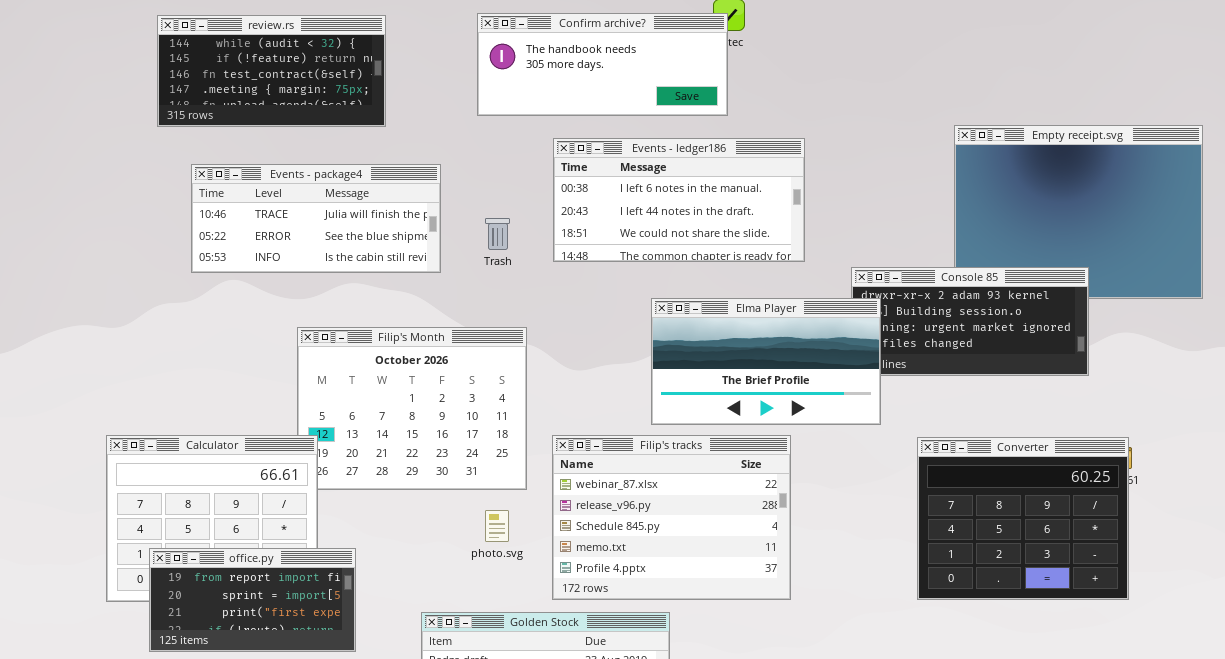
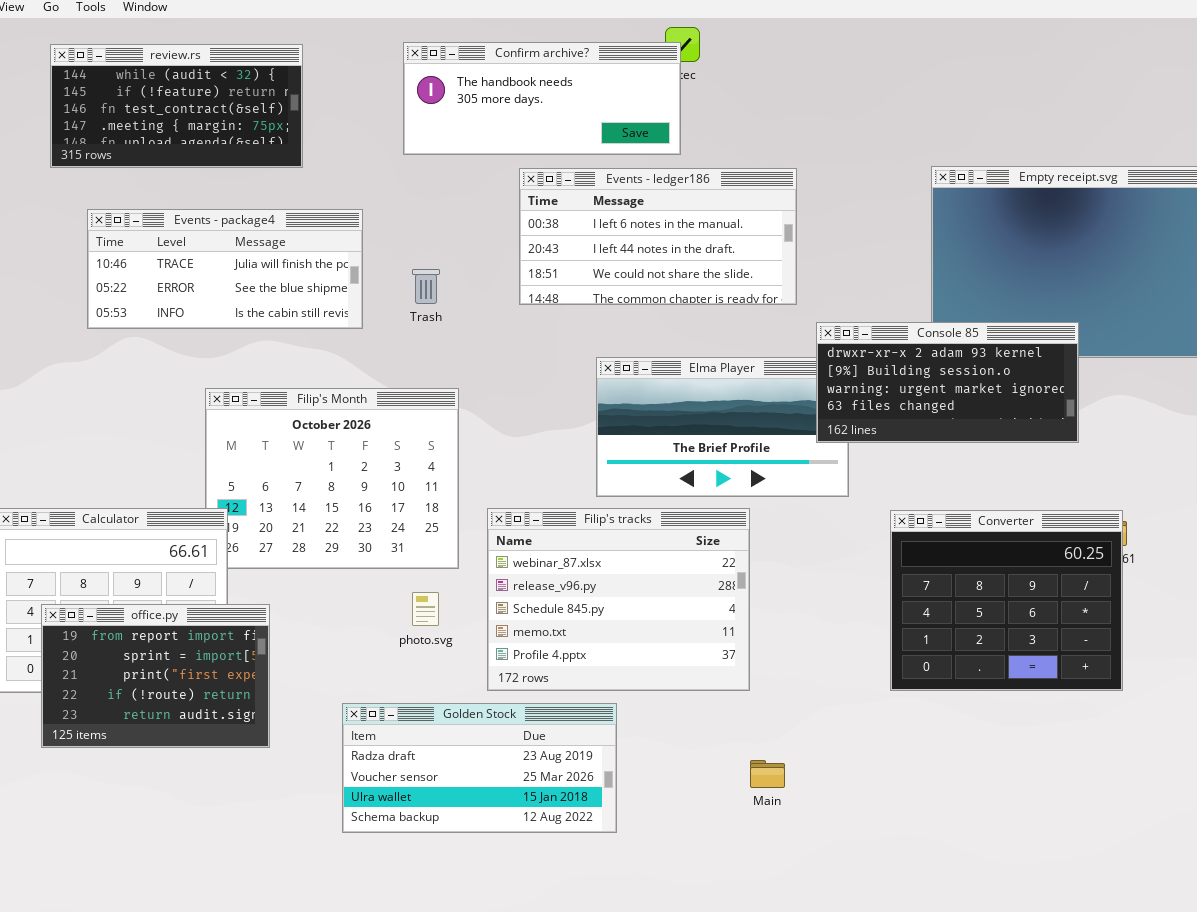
Events - ledger186: [553,138,805,262] -> [519,168,797,305], moved
Console 85: [851,267,1089,376] -> [816,322,1079,443], raised
office.py: [149,548,356,652] -> [41,604,270,748], resized

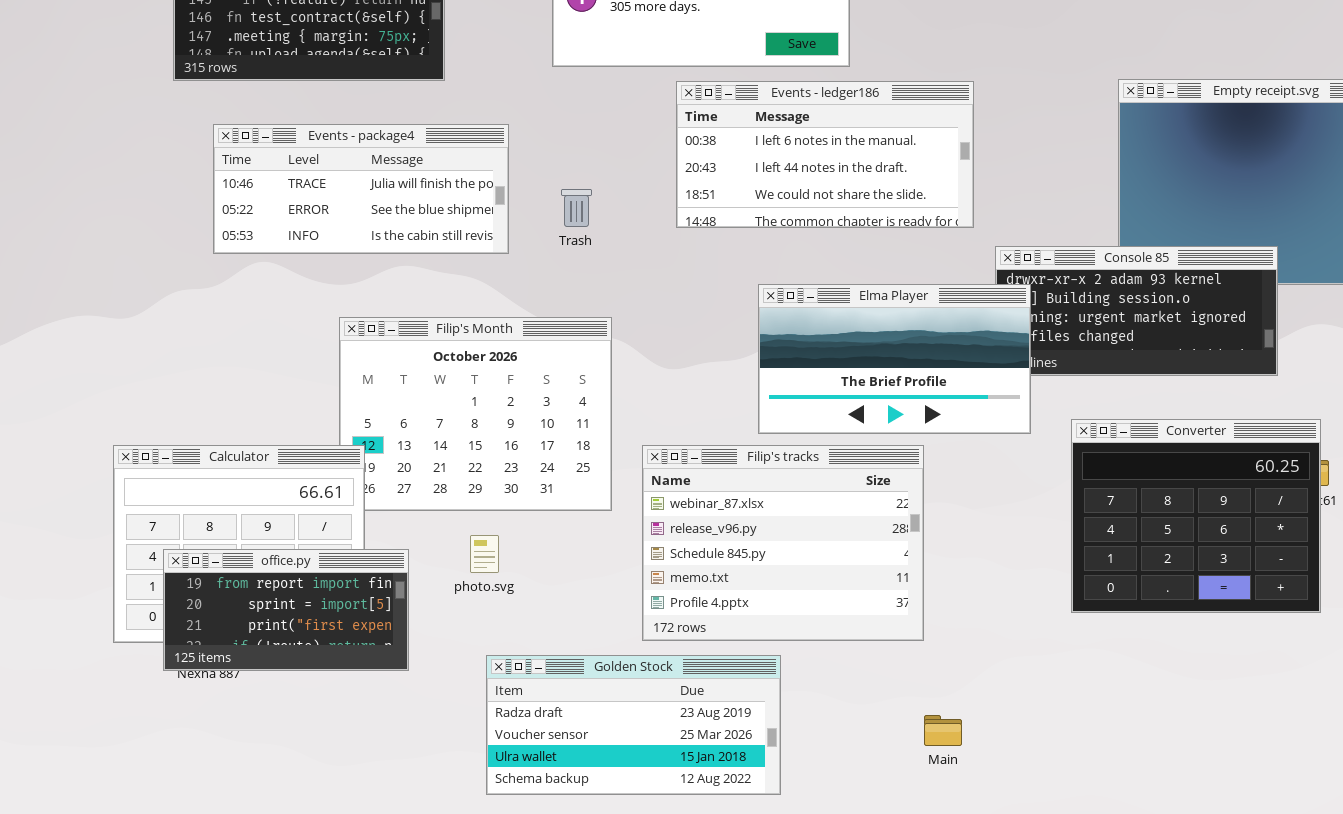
Elma Player: [596,357,849,497] -> [758,284,1031,434], raised
Converter: [890,510,1123,691] -> [1071,419,1321,613], moved
photo.svg: [412,592,439,626] -> [470,535,499,573], moved
office.py: [41,604,270,748] -> [163,549,409,671], resized

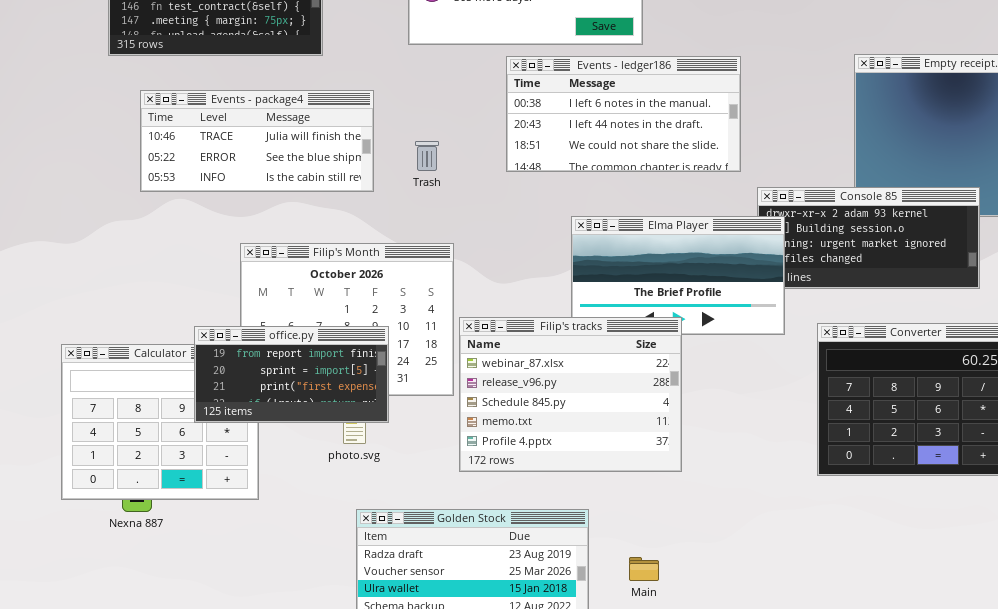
Filip's tracks: [642,445,924,641] -> [459,317,682,472], moved
office.py: [163,549,409,671] -> [194,326,389,423], moved
Main: [924,715,962,746] -> [629,557,659,581], moved

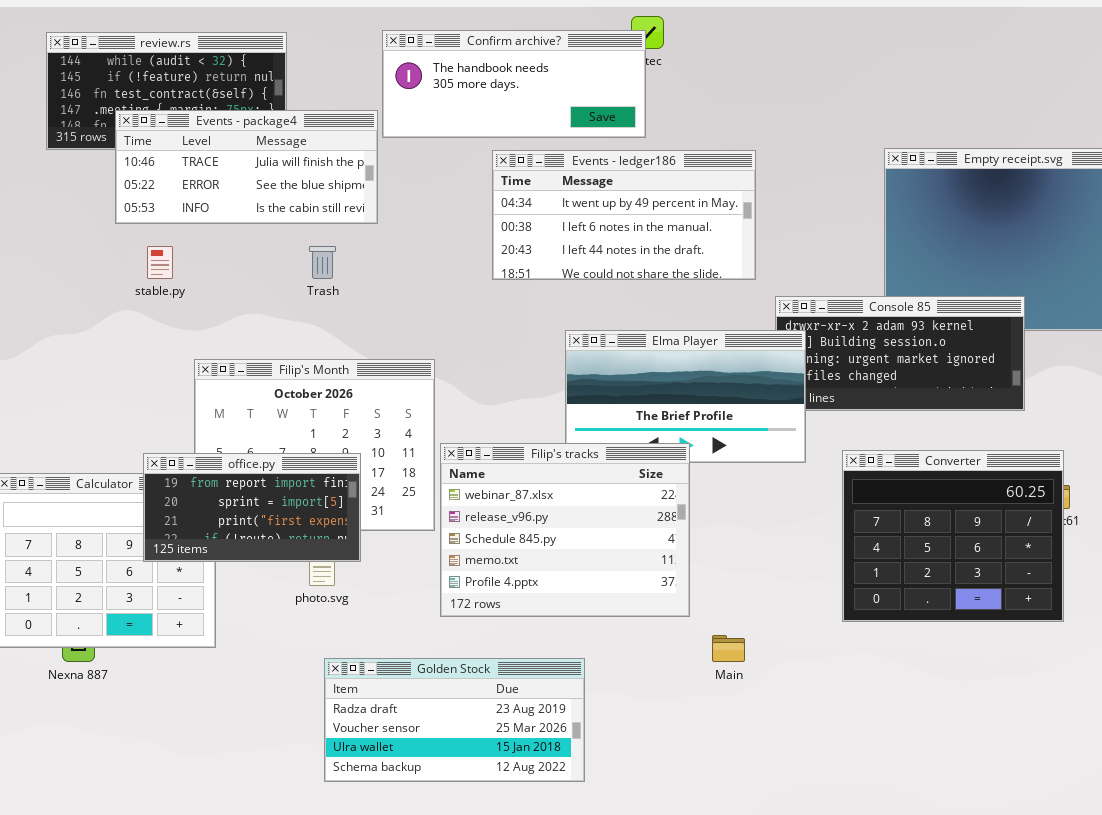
Events - ledger186: [506,56,741,172] -> [492,150,756,280], scrolled up 1 row
Events - package4: [140,90,374,192] -> [115,110,378,224], moved
Trash: [415,141,439,171] -> [309,246,336,279], moved
Main: [629,557,659,581] -> [712,635,745,662], moved

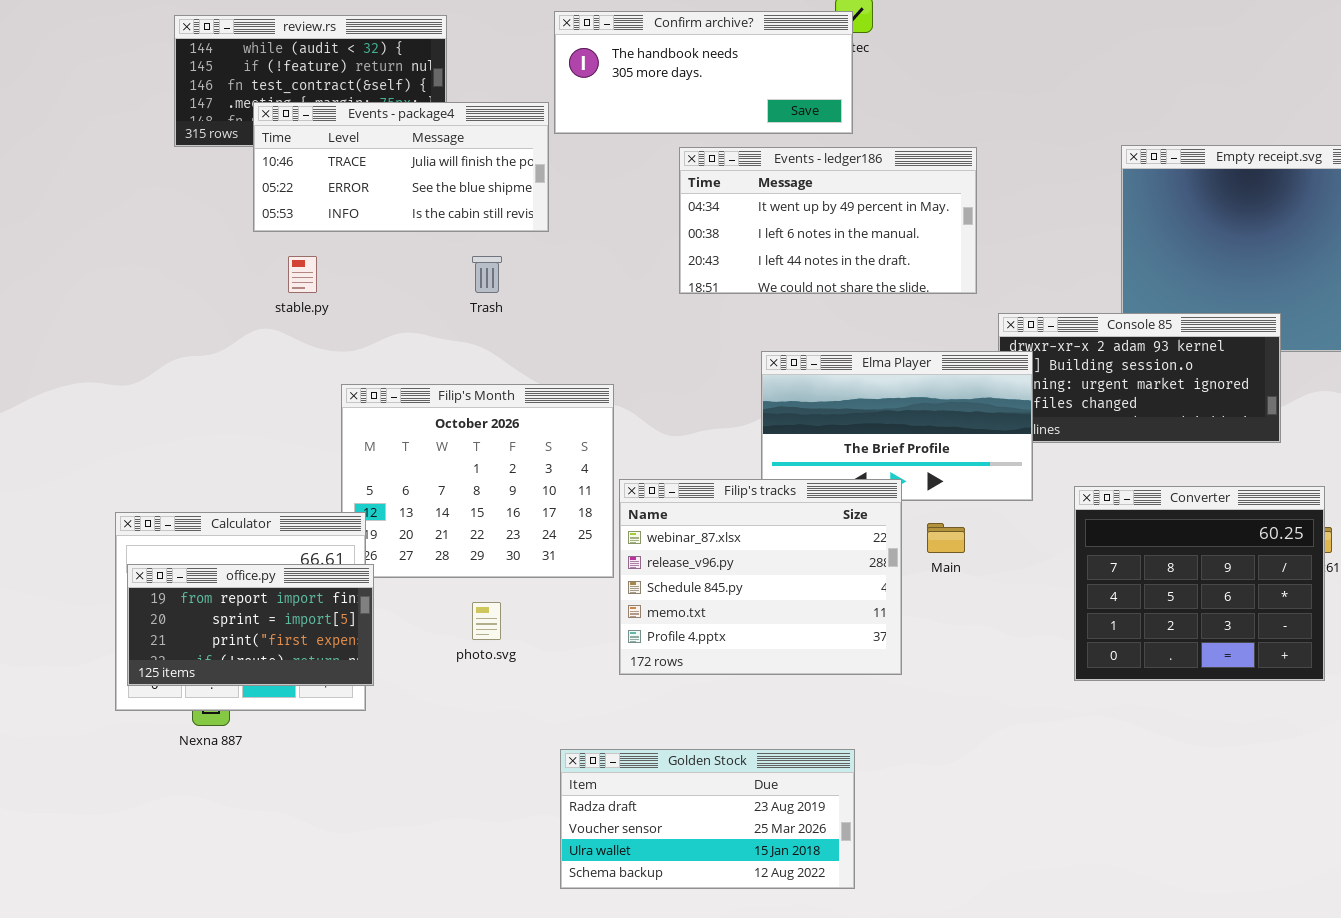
office.py: [143,453,361,562] -> [127,564,374,686], moved
Main: [712,635,745,662] -> [927,523,965,553], moved
Golden Stock: [324,658,585,782] -> [560,749,855,889], moved

